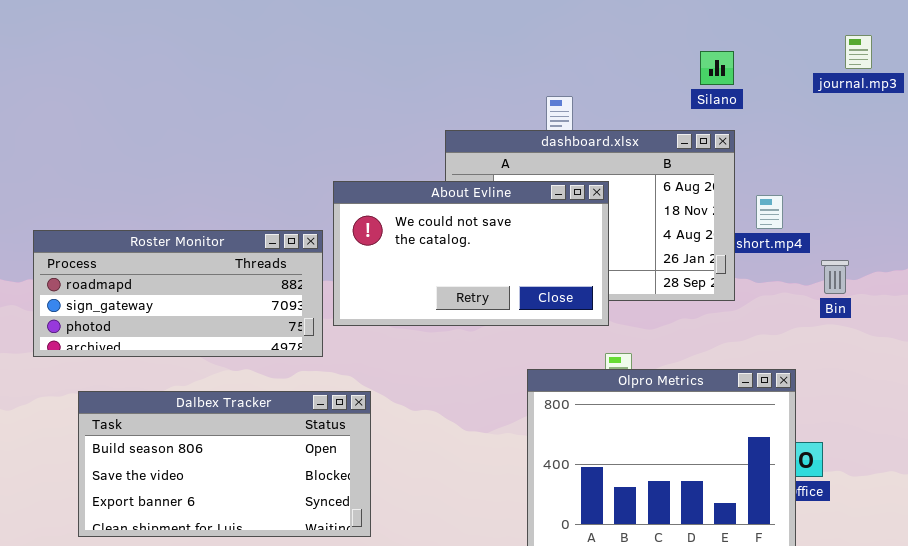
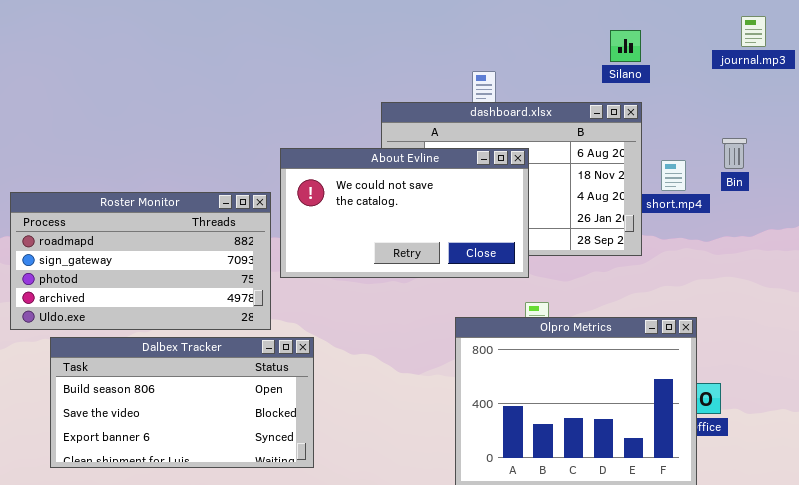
Roster Monitor: [33,230,323,357] -> [10,192,271,330], resized
Bin: [821,260,849,294] -> [722,138,747,169], moved

